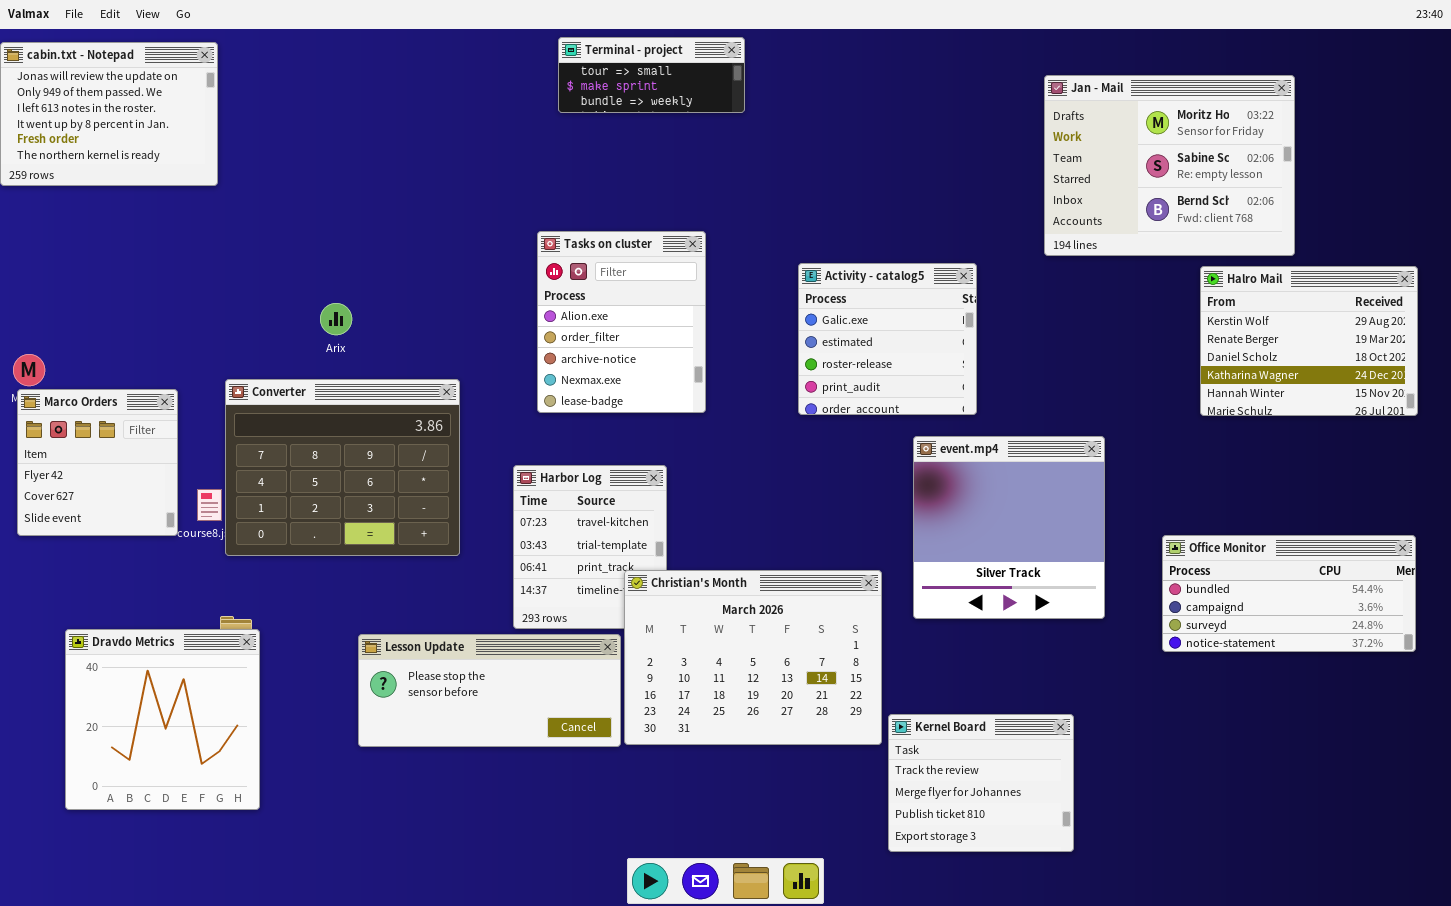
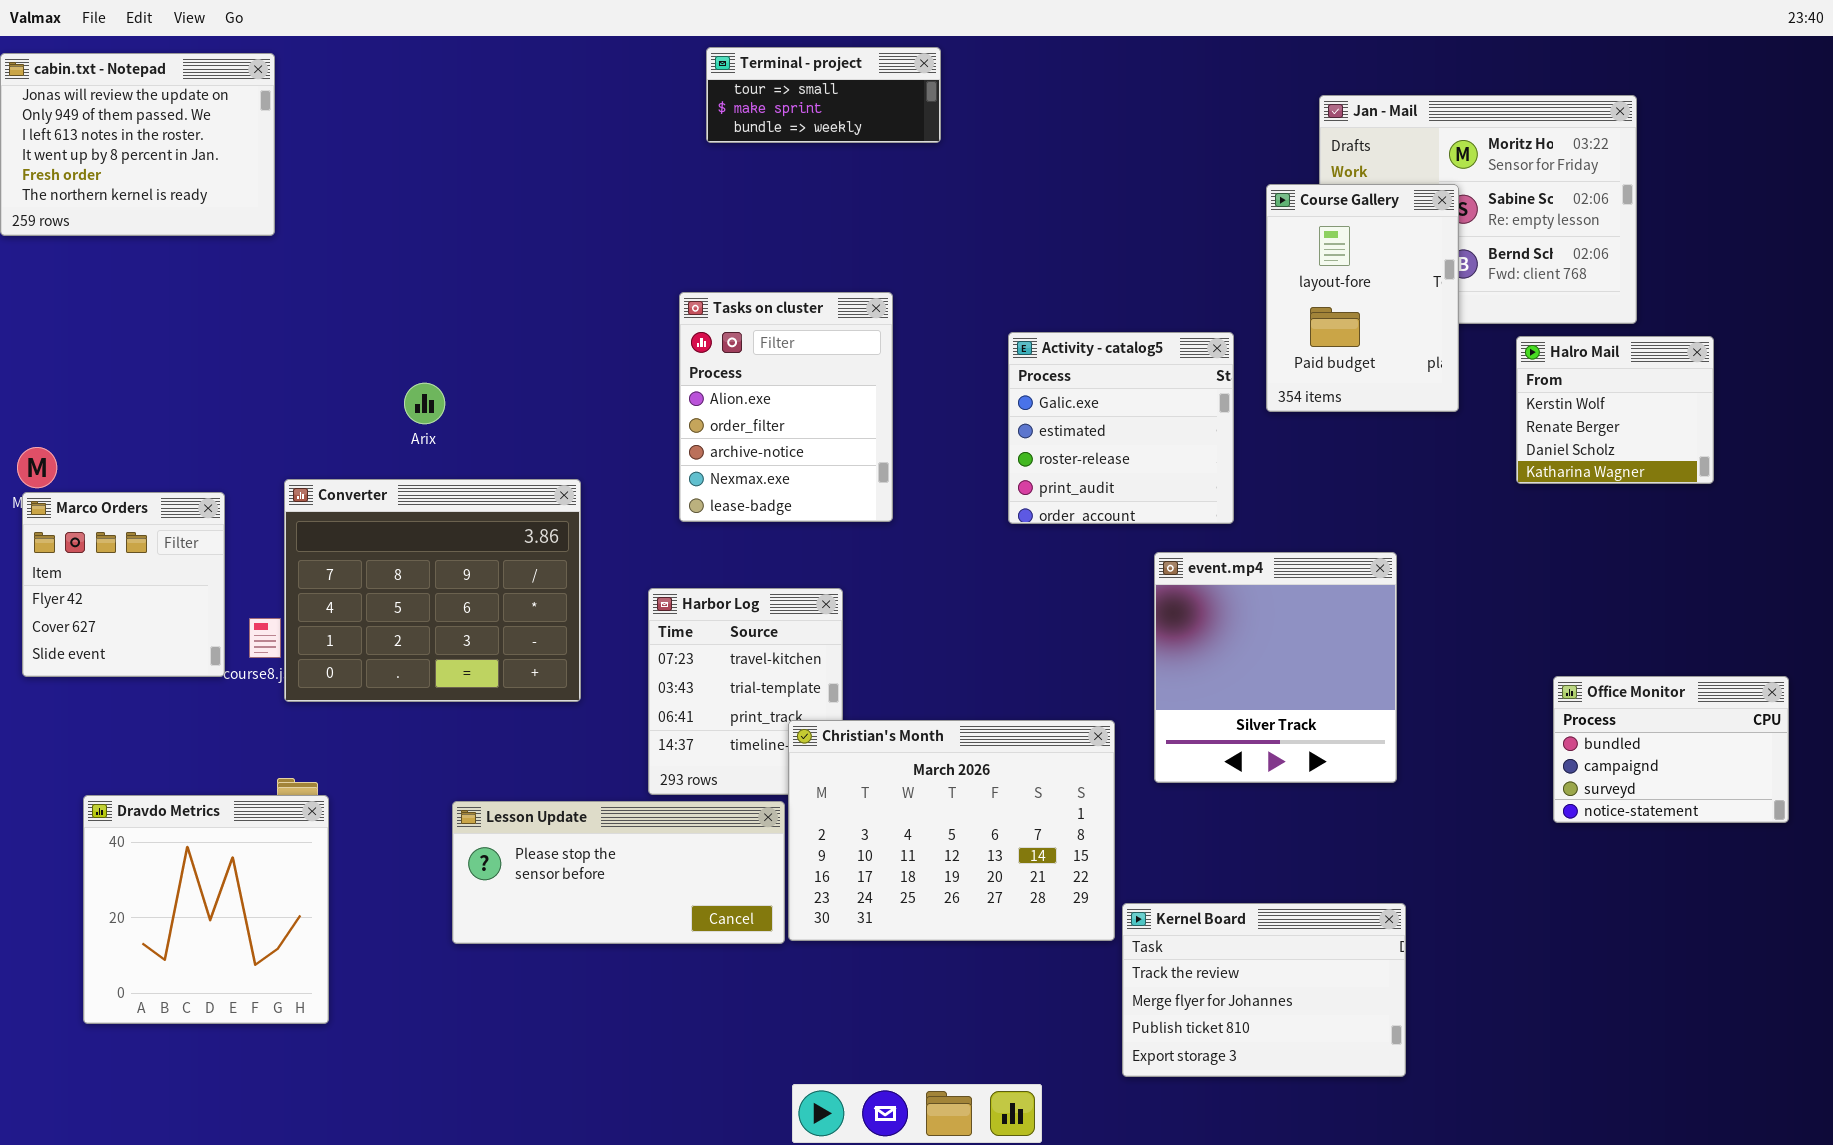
Course Gallery: none -> [1266,184,1459,412], opened
Halro Mail: [1200,266,1418,416] -> [1516,336,1714,484], resized
Office Monitor: [1162,535,1416,652] -> [1553,676,1789,823], resized
Kernel Board: [888,714,1074,852] -> [1122,903,1406,1077], resized

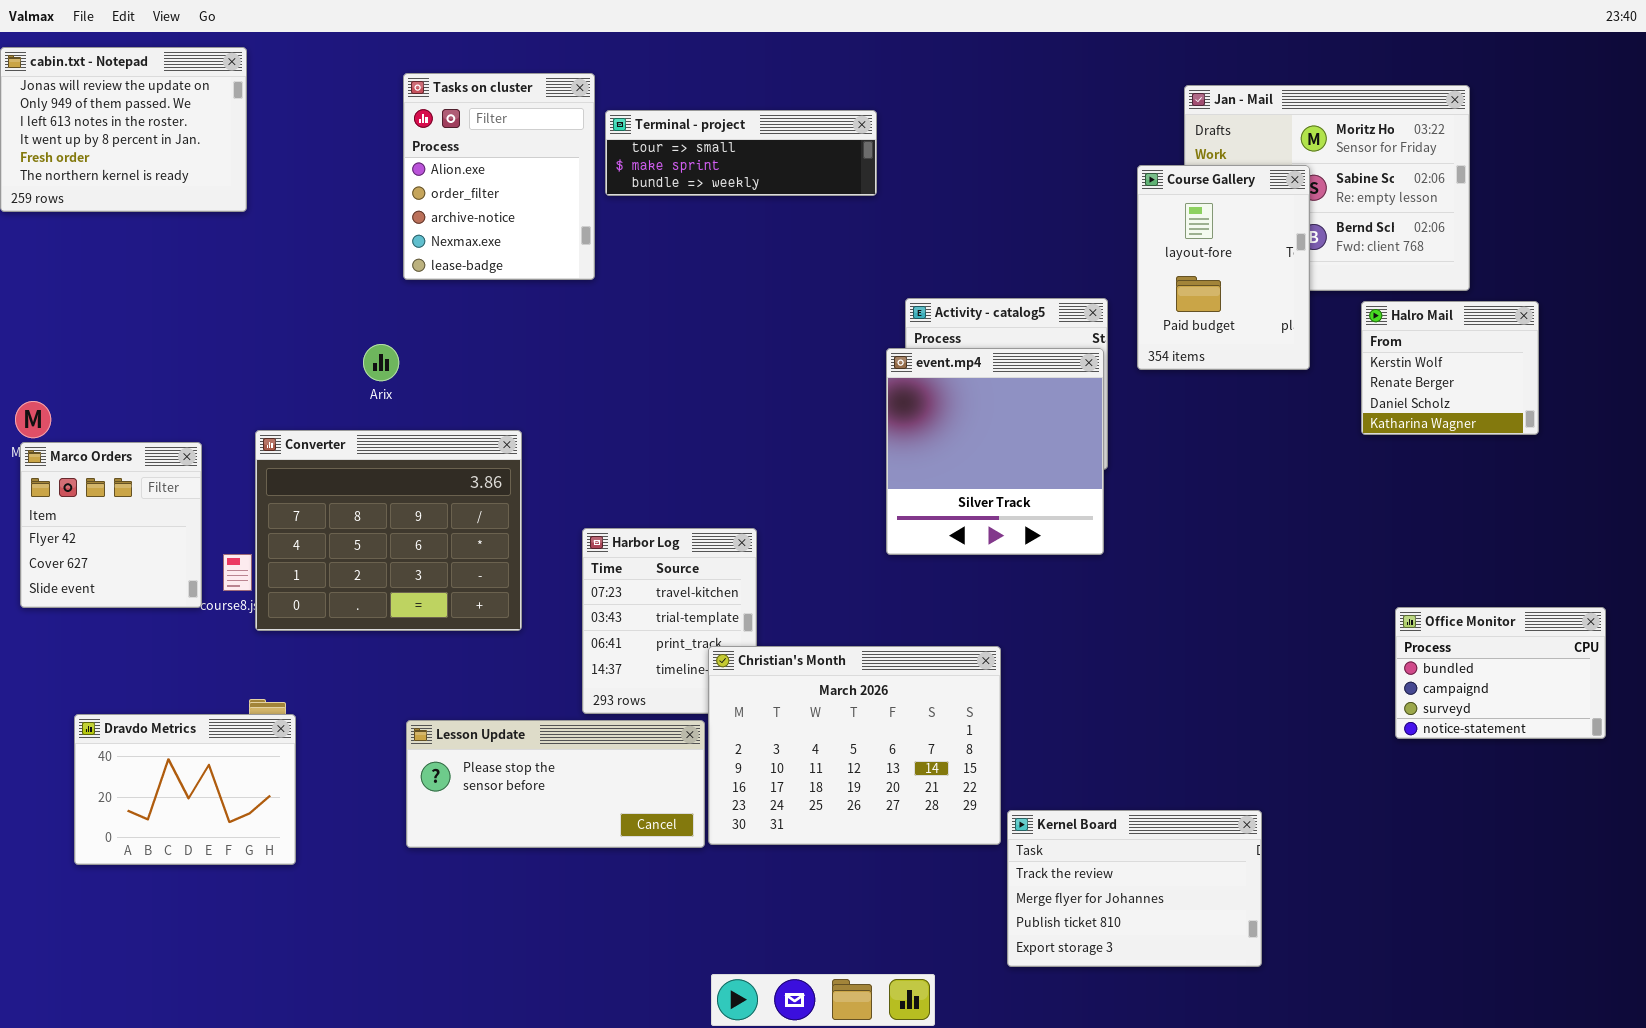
Terminal - project: [706,47,941,143] -> [605,110,877,196], moved, resized
Tasks on cluster: [679,292,893,522] -> [403,73,595,280], moved
event.mp4: [1154,552,1397,783] -> [886,348,1104,555], moved
Dravdo Metrics: [83,795,329,1024] -> [74,714,296,865], resized

